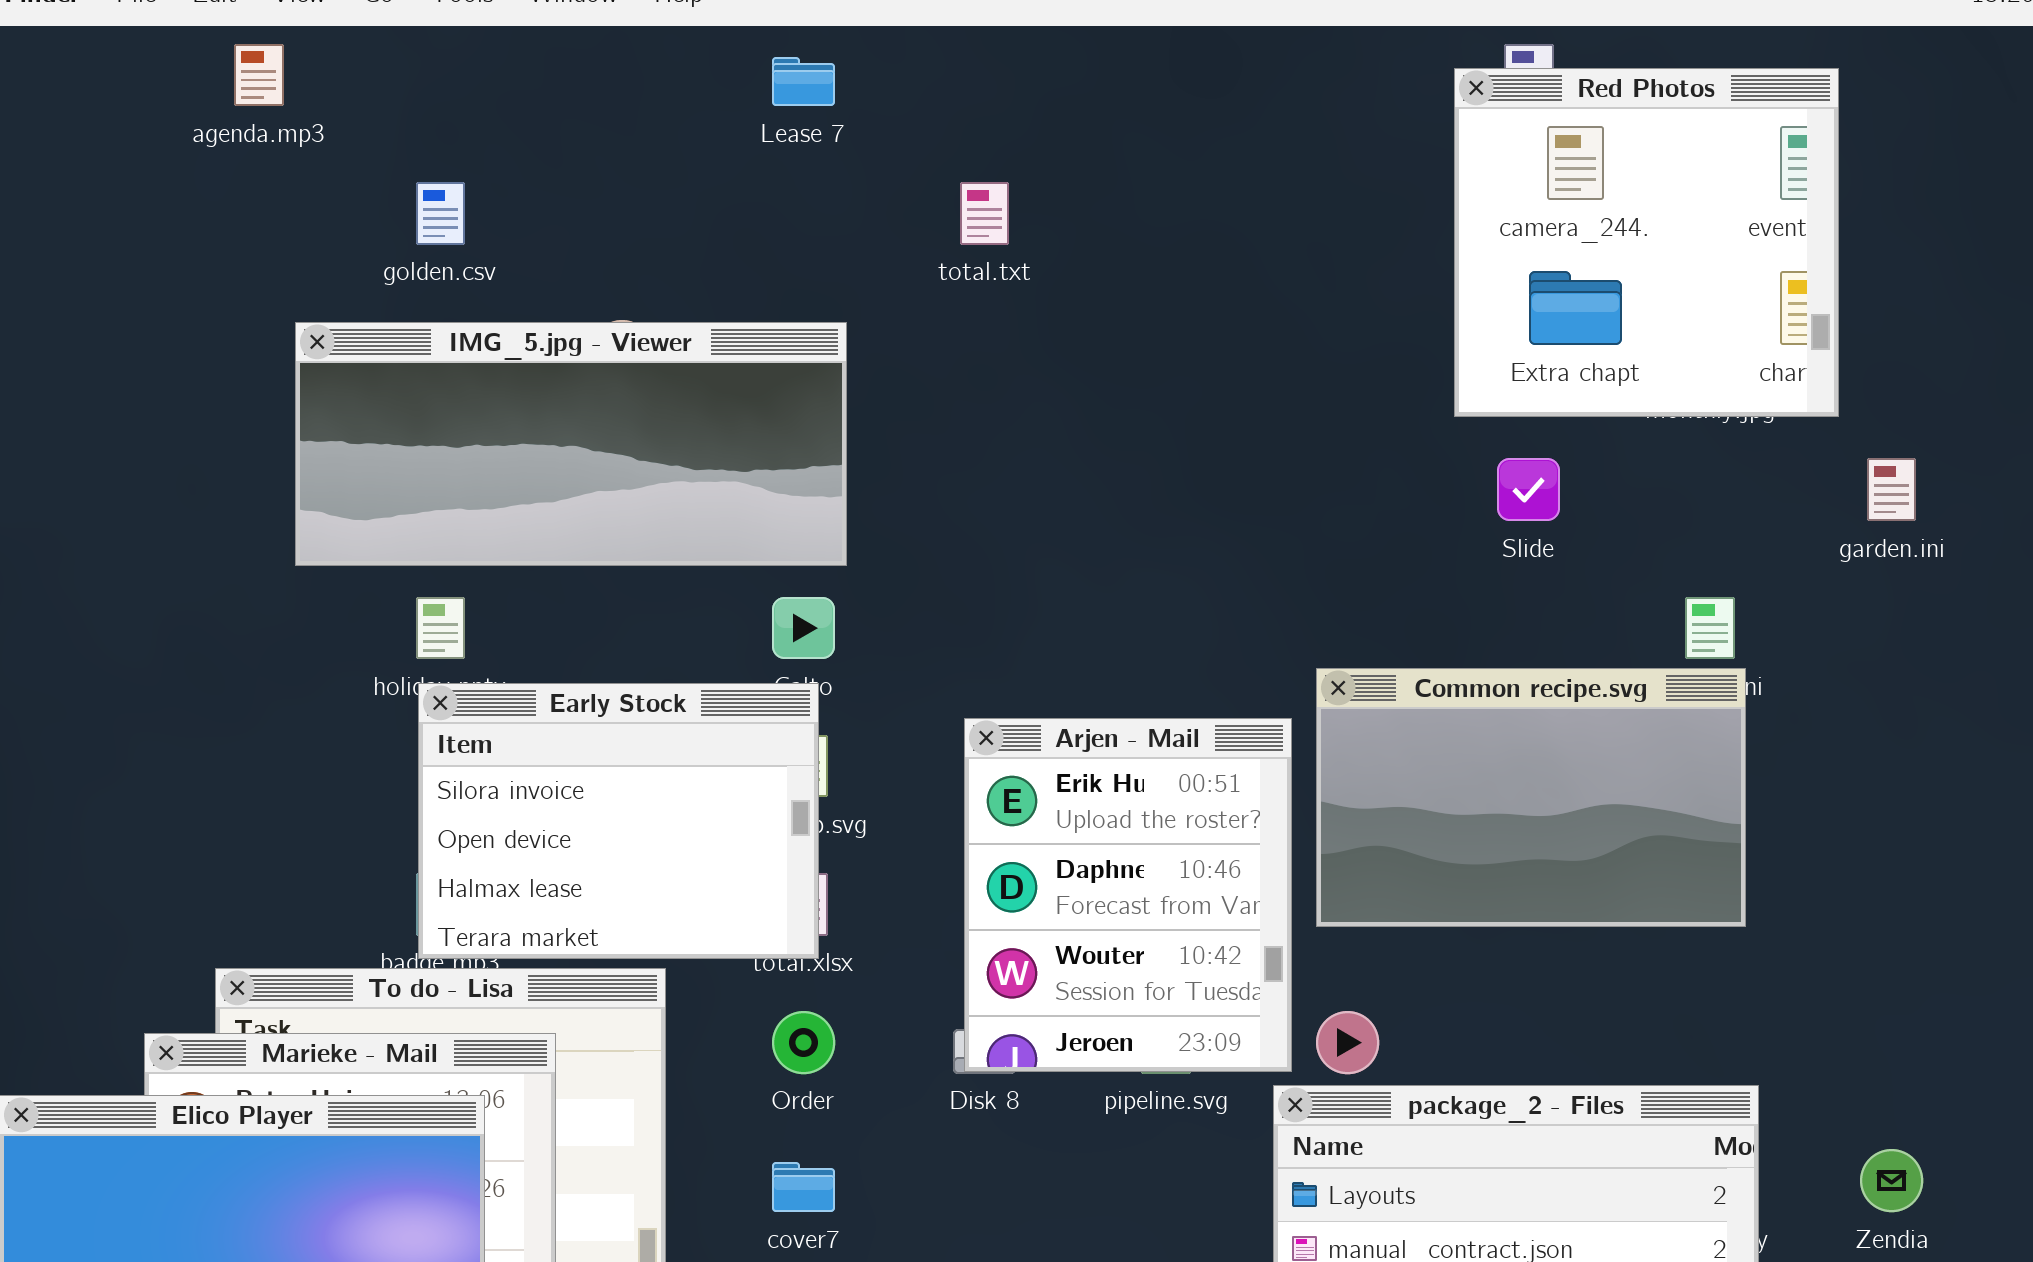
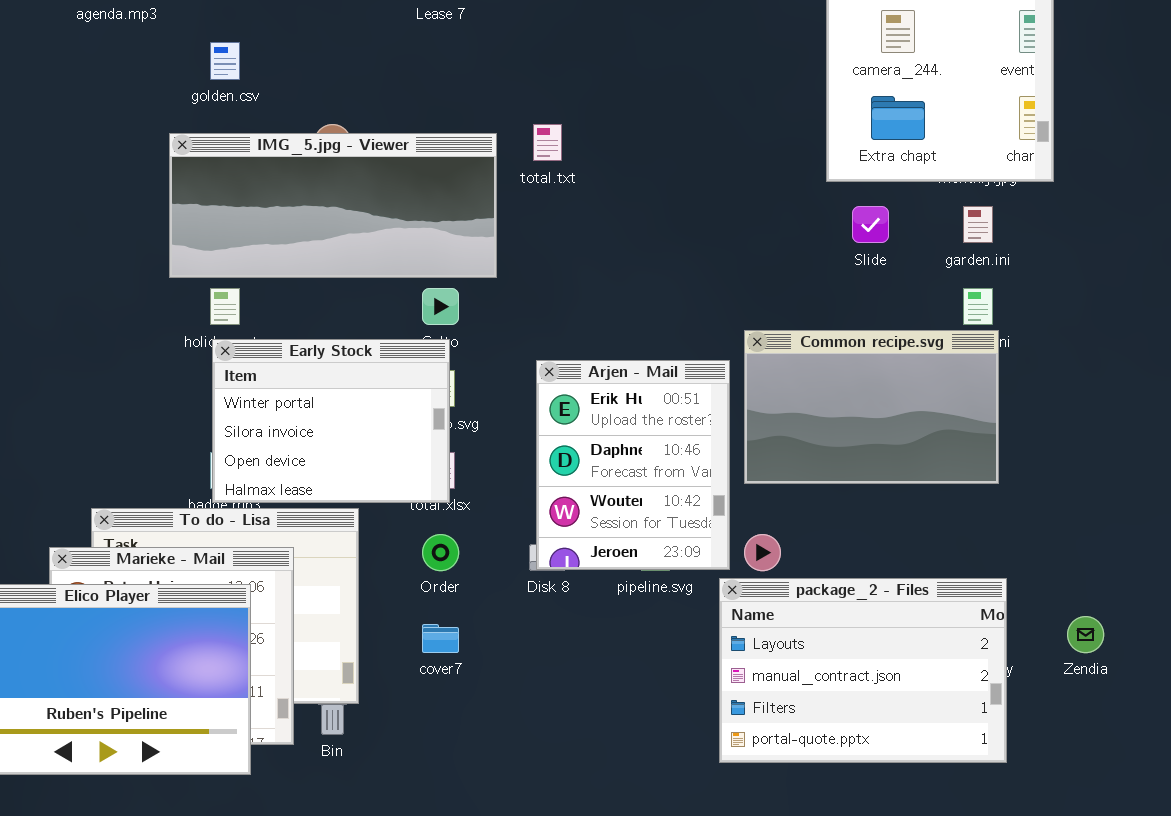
total.txt: [960,182,1009,245] -> [533,124,562,161], moved
IMG_5.jpg - Viewer: [295,322,847,566] -> [169,133,497,278], moved
garden.ini: [1867,458,1916,521] -> [963,206,993,243], moved
Early Stock: [418,683,819,959] -> [212,339,450,503], scrolled up 1 row

